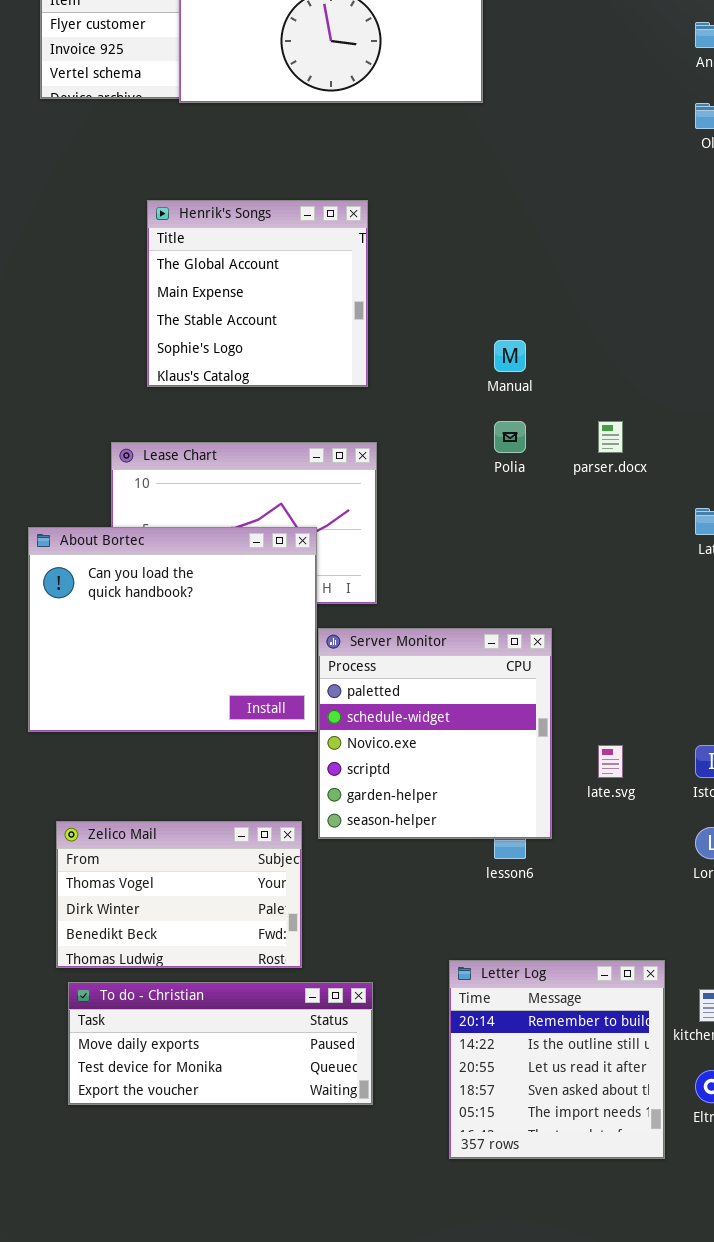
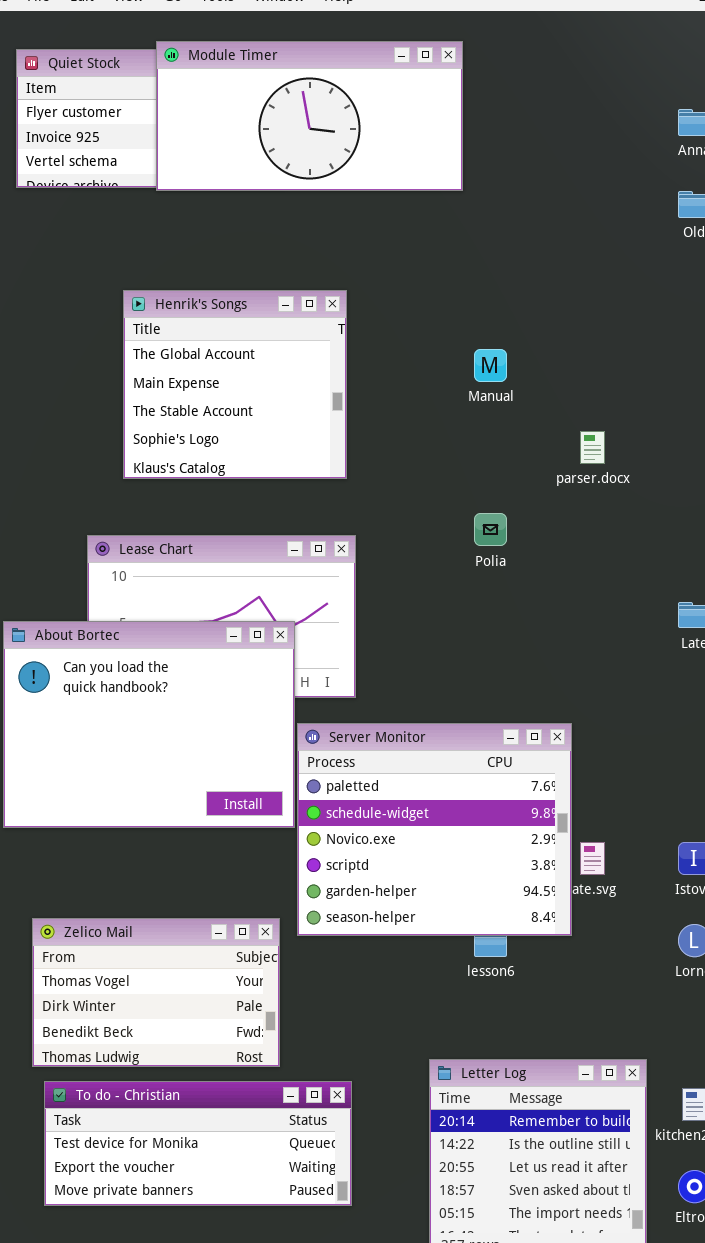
Manual: [494,340,526,372] -> [474,349,507,382], moved
parser.docx: [598,421,623,453] -> [580,431,605,464], moved
Server Monitor: [318,628,552,839] -> [297,723,572,936], resized
To do - Christian: [68,982,373,1105] -> [44,1081,352,1206], scrolled down 1 row

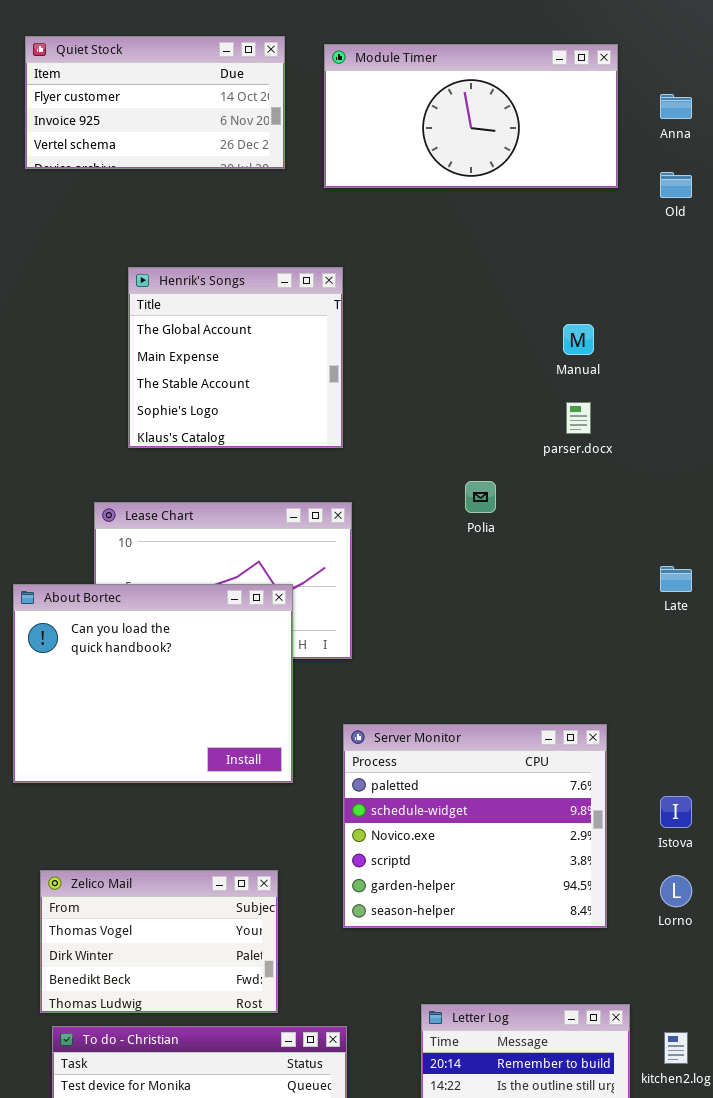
Module Timer: [156,41,463,191] -> [324,44,618,188], moved
Manual: [474,349,507,382] -> [563,324,594,355], moved
Server Monitor: [297,723,572,936] -> [343,724,607,928], moved

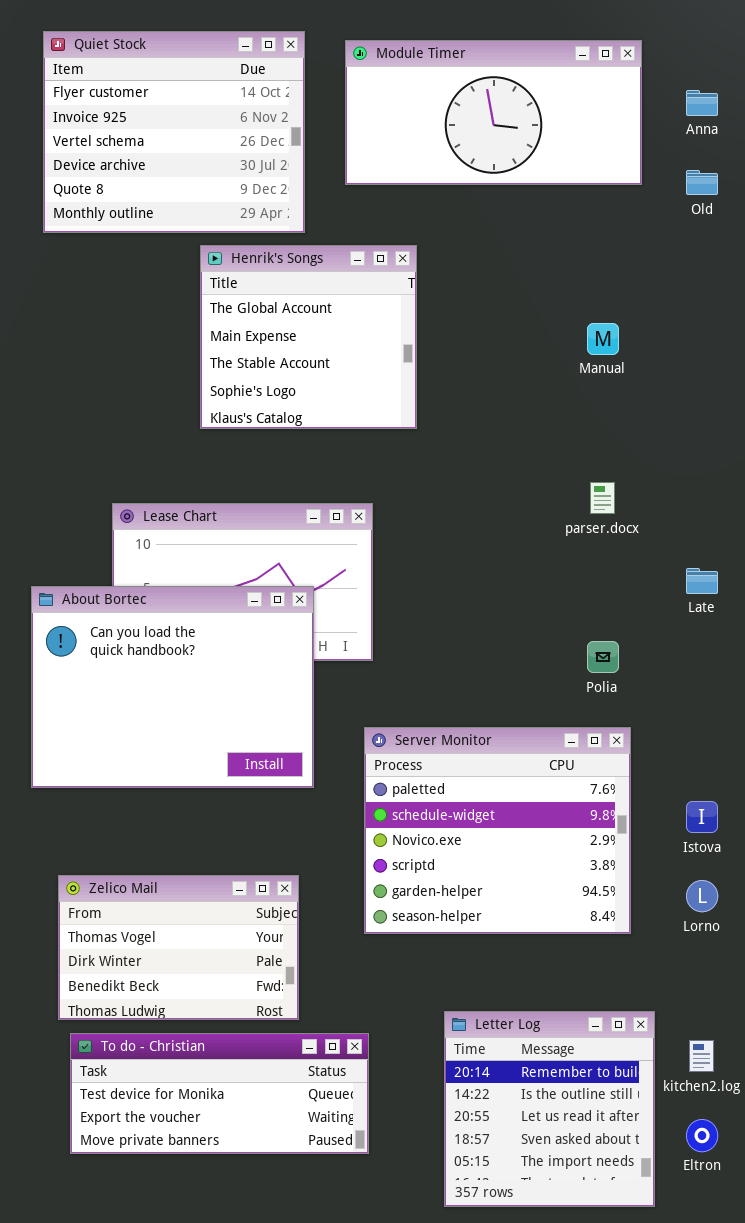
Quiet Stock: [25,36,285,169] -> [43,31,305,233], resized
Henrik's Songs: [128,267,343,448] -> [200,245,417,429], moved
parser.docx: [566,402,591,434] -> [590,482,615,514], moved
Polia: [465,481,496,513] -> [587,641,619,673], moved

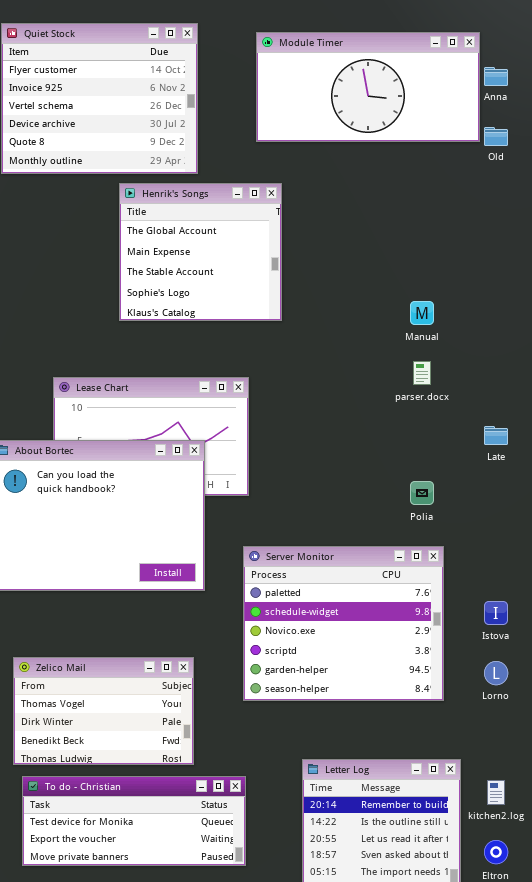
Module Timer: [345,40,642,185] -> [256,32,480,142], moved
Manual: [587,323,619,355] -> [410,301,434,325], moved

